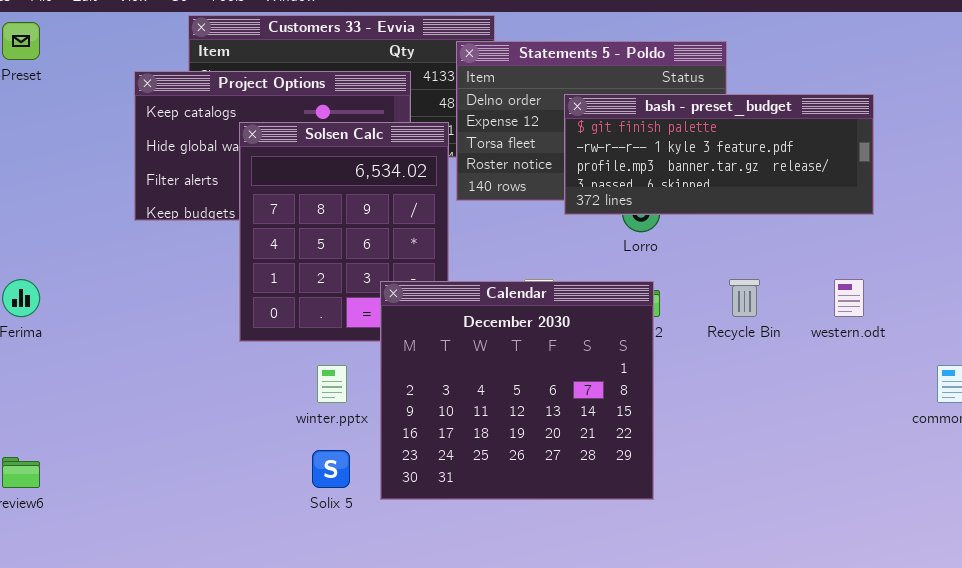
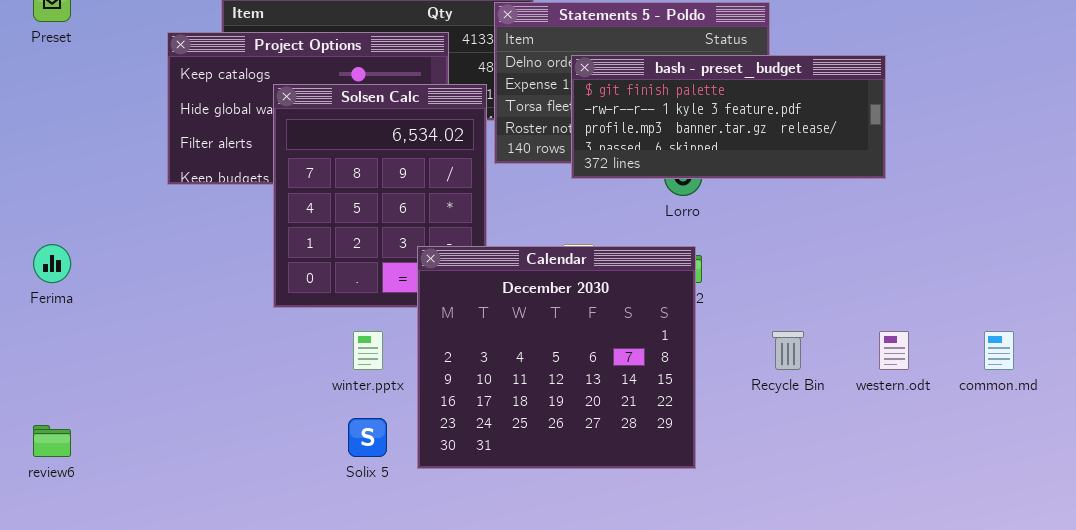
bash - preset_budget: [564,94,874,215] -> [571,55,886,179], moved
Recycle Bin: [729,279,760,317] -> [772,331,804,370], moved
western.odt: [834,279,864,317] -> [879,331,909,370], moved

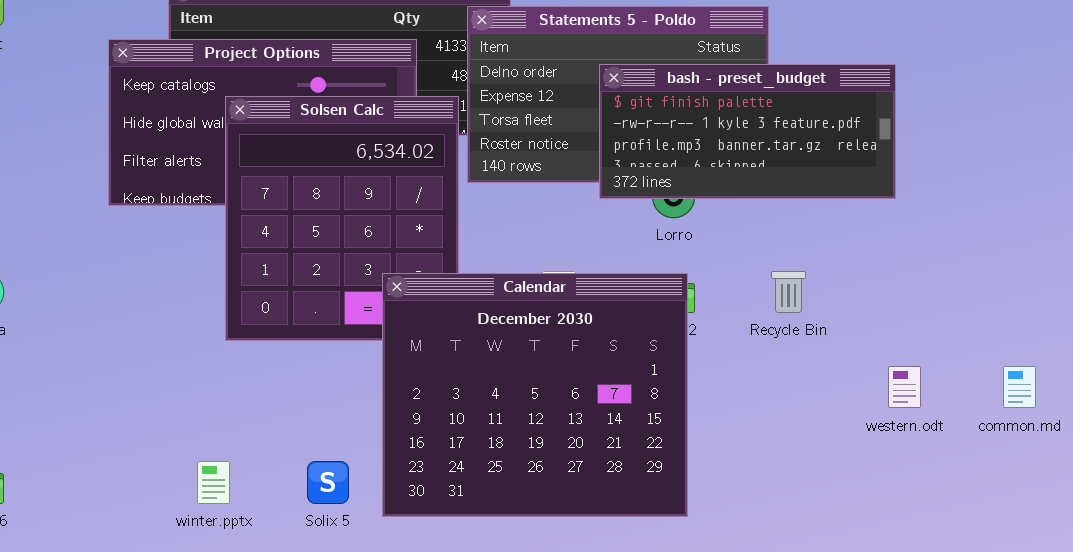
bash - preset_budget: [571,55,886,179] -> [599,64,896,199], resized
winter.pptx: [353,331,383,370] -> [197,461,230,504], moved
Recycle Bin: [772,331,804,370] -> [771,271,806,313], moved

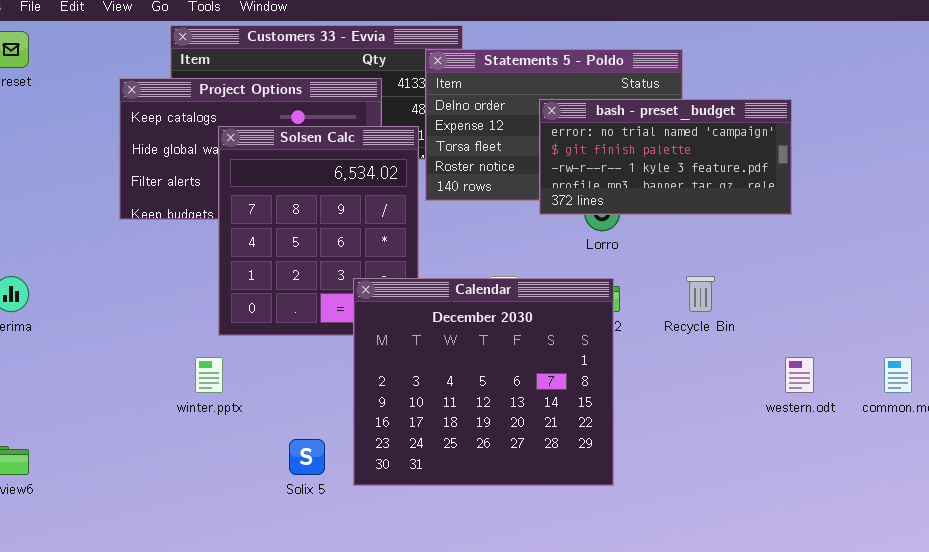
bash - preset_budget: [599,64,896,199] -> [539,99,792,215], scrolled up 1 row
winter.pptx: [197,461,230,504] -> [195,357,223,393], moved

